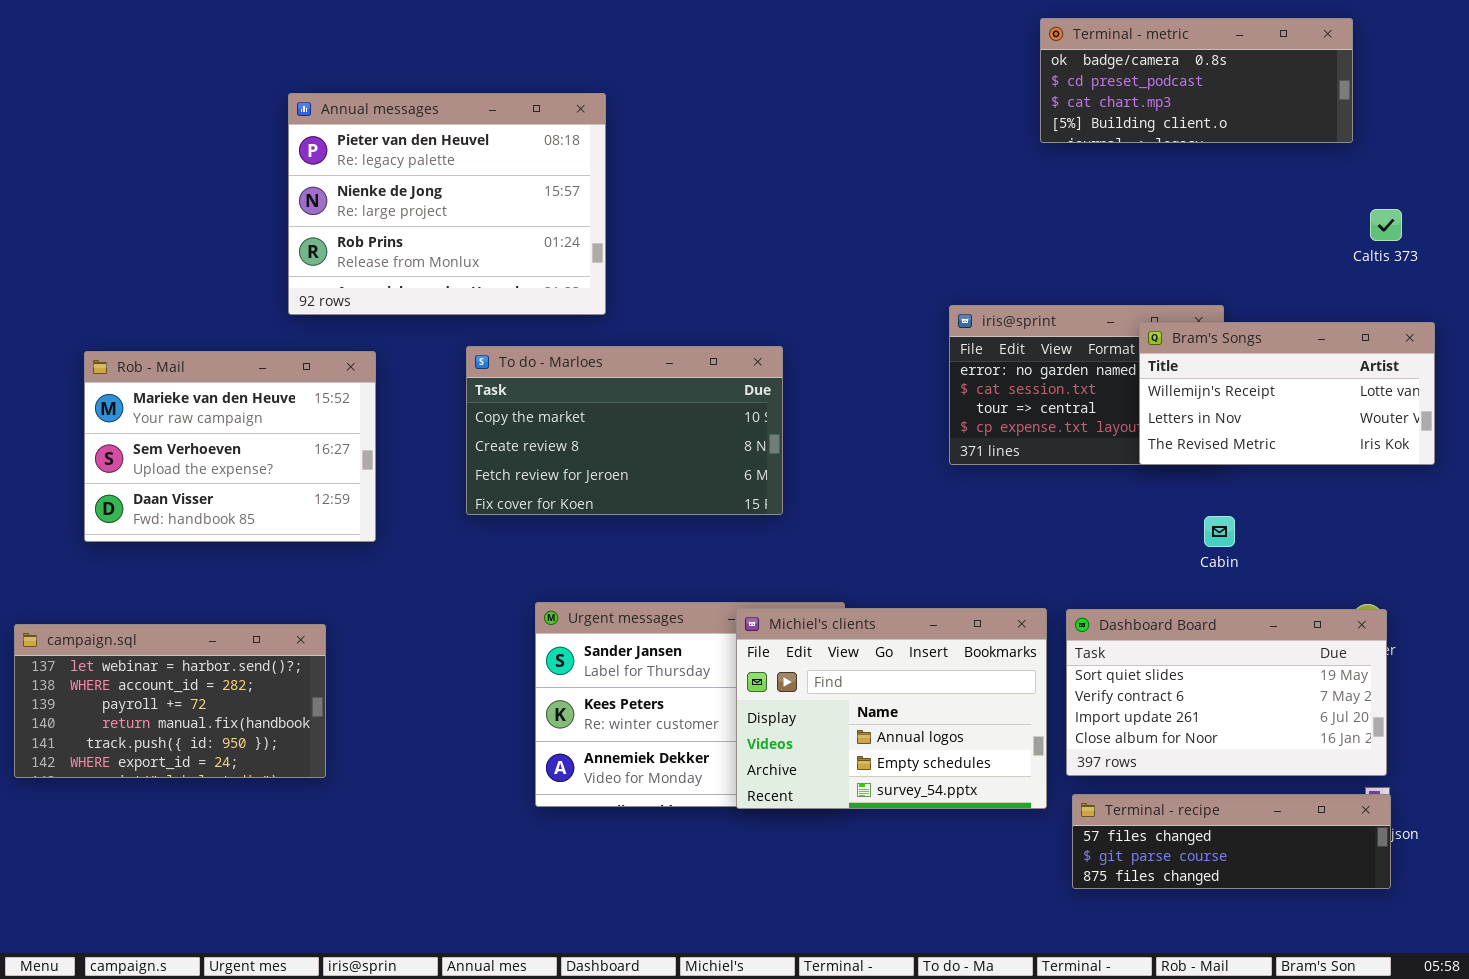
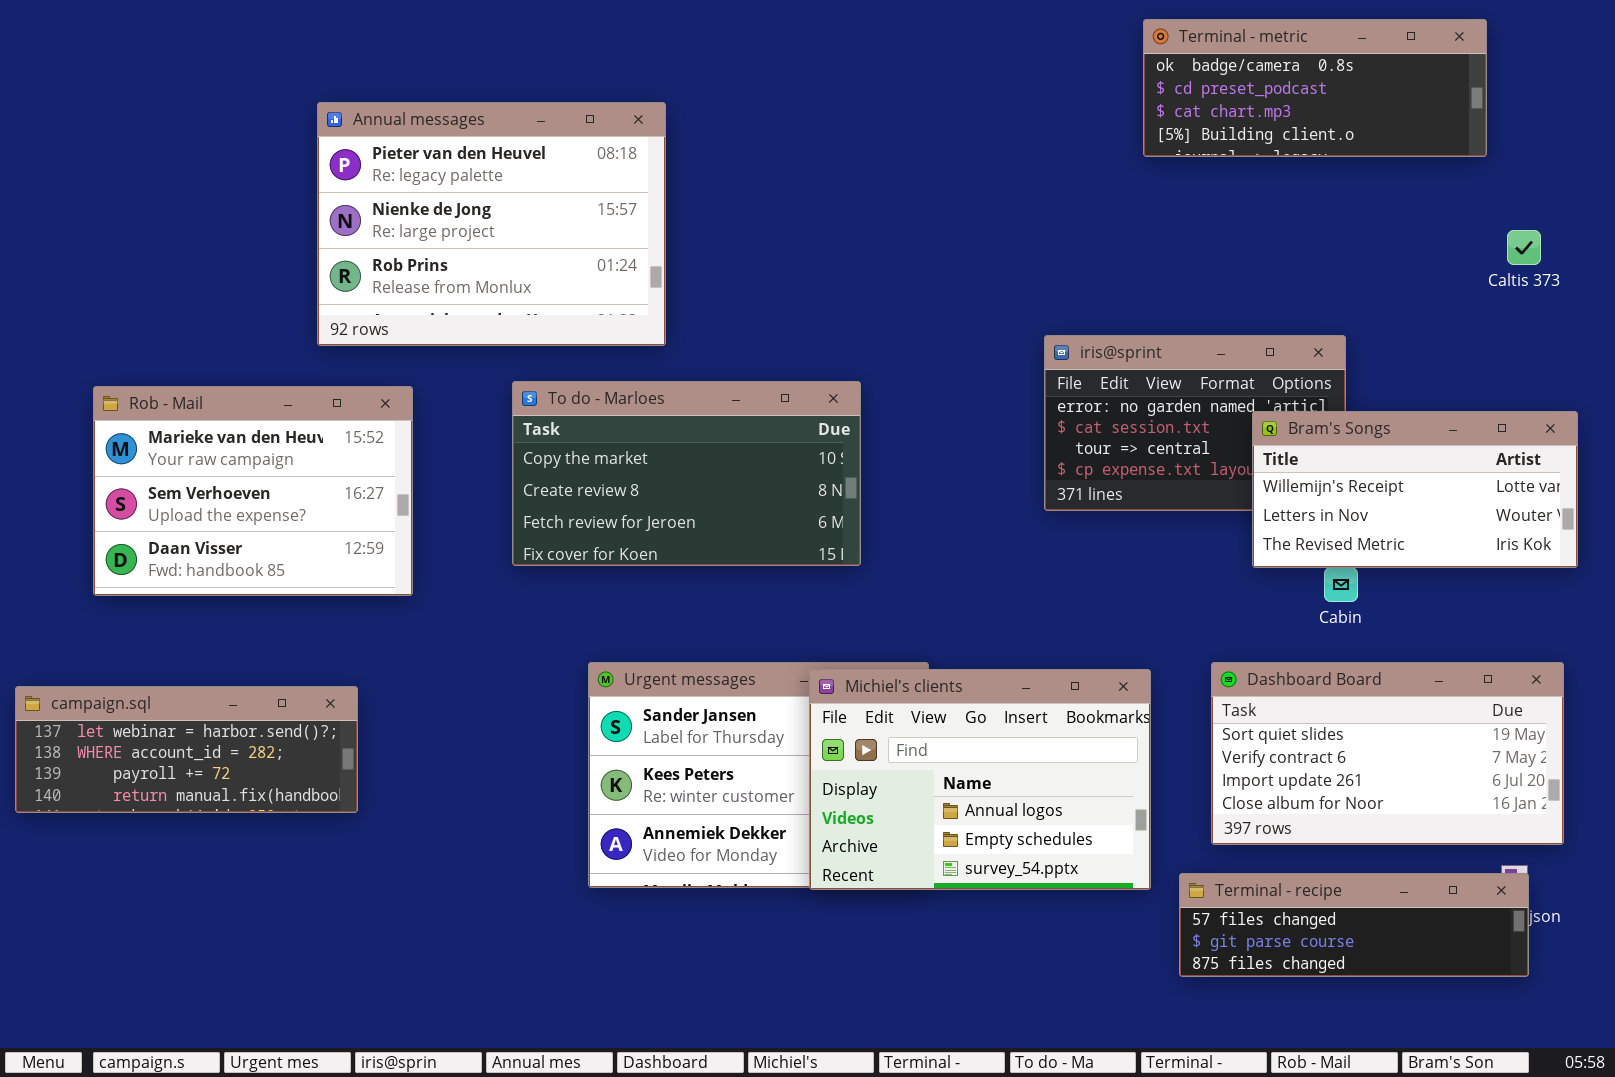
Bram's Songs: [1139,322,1435,465] -> [1252,411,1578,568], moved
Dashboard Board: [1066,609,1387,776] -> [1211,662,1564,845], moved
campaign.sql: [14,624,326,778] -> [15,686,358,813], resized

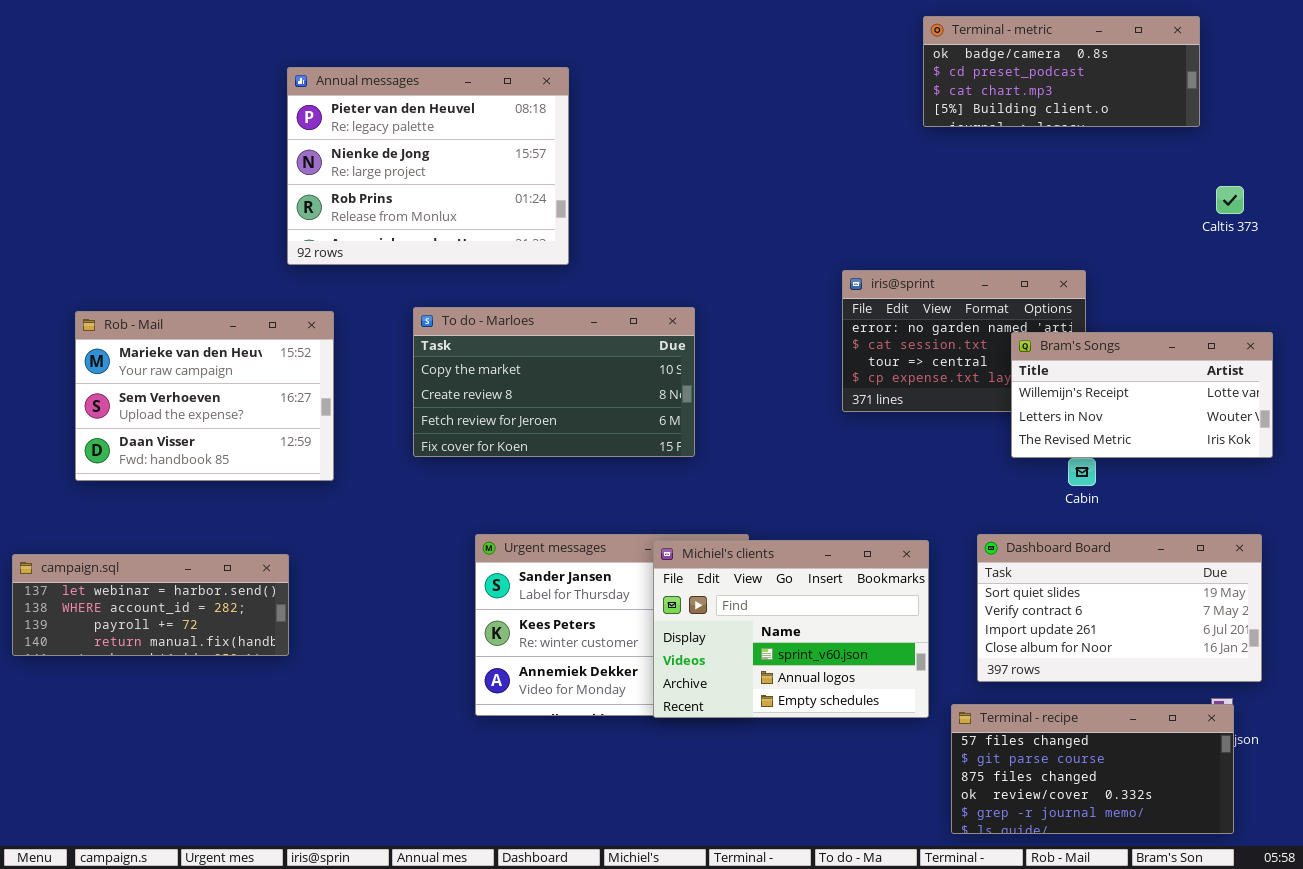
Annual messages: [317,102,666,346] -> [287,67,569,265], moved
Michiel's clients: [809,669,1151,890] -> [653,540,929,718], scrolled up 1 row
Terminal - recipe: [1179,873,1529,977] -> [951,704,1234,834], resized

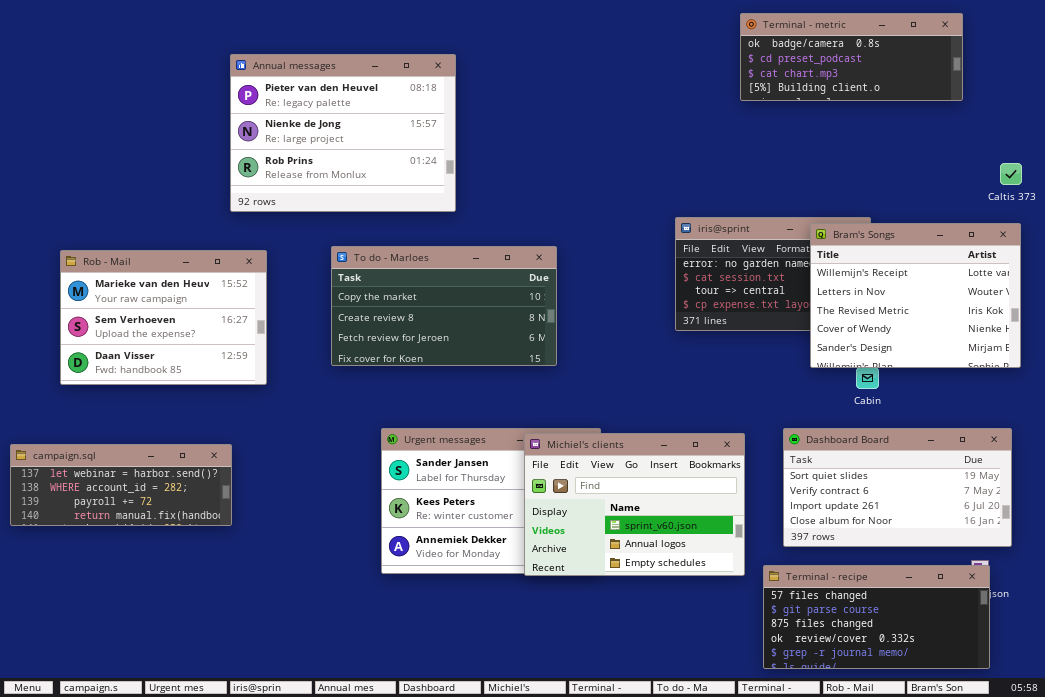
Caltis 373: [1216,186,1244,214] -> [1000,163,1022,185], moved
Bram's Songs: [1011,332,1273,458] -> [810,223,1021,368], resized

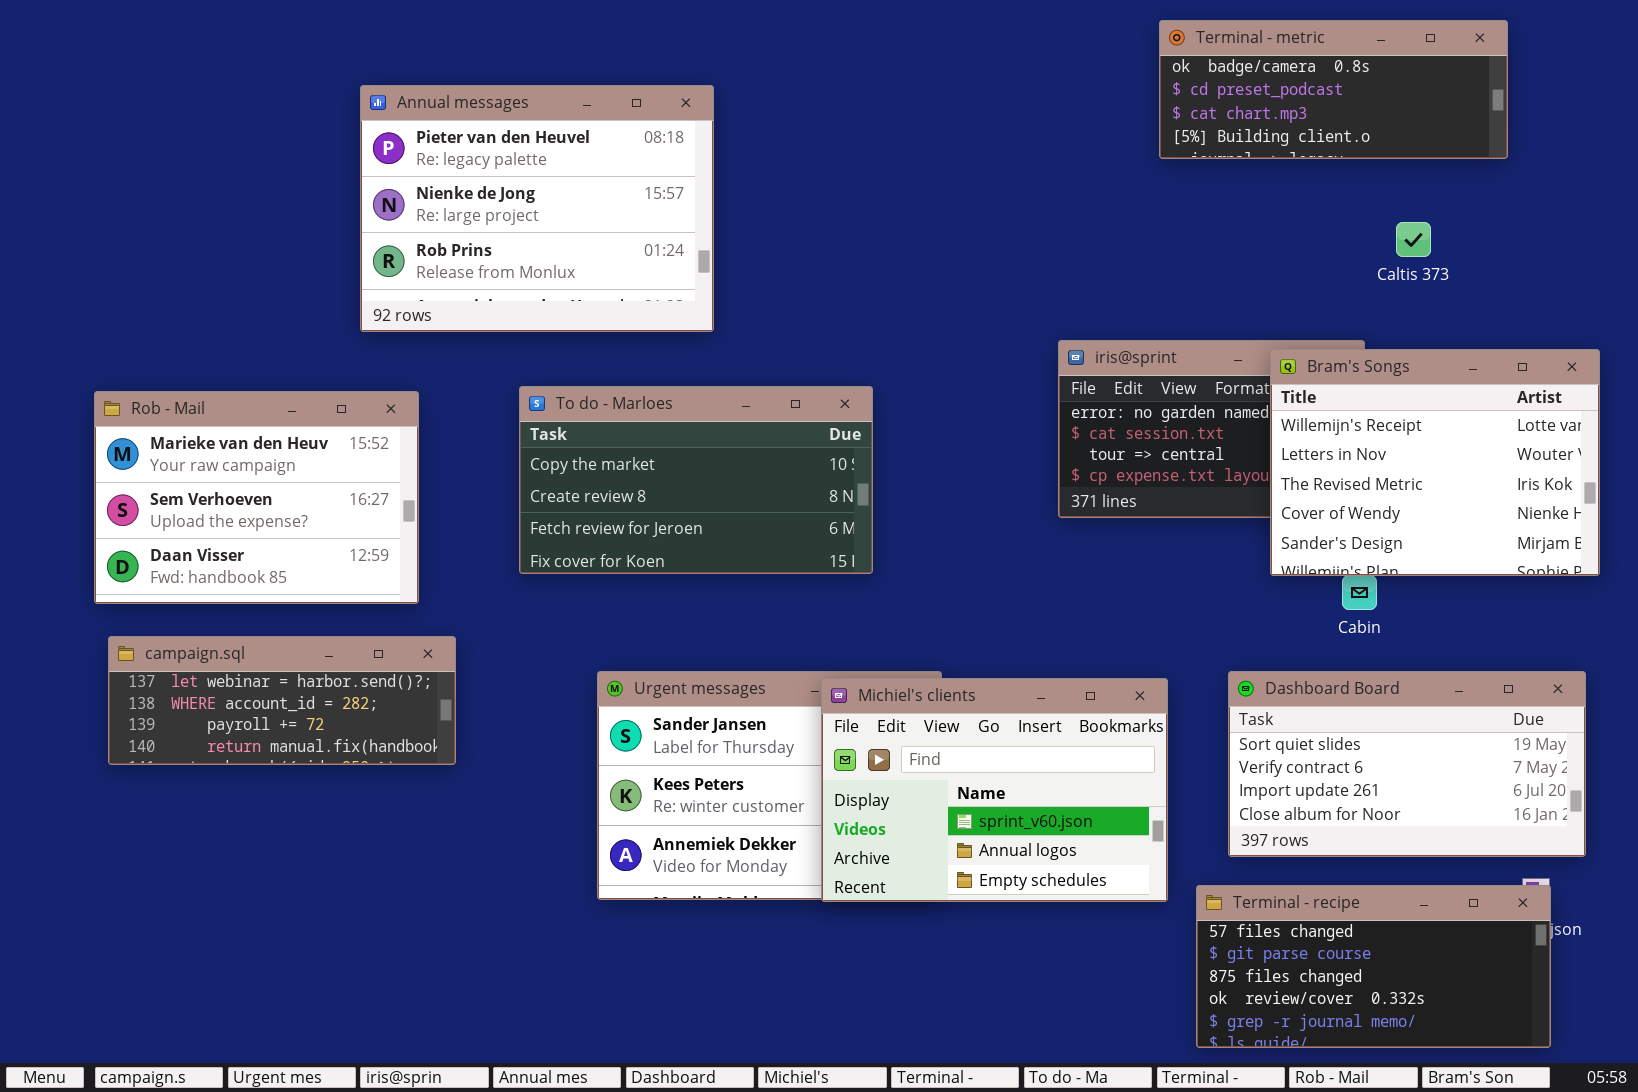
Caltis 373: [1000,163,1022,185] -> [1396,222,1431,257], moved
campaign.sql: [10,444,232,526] -> [108,636,456,765], moved

